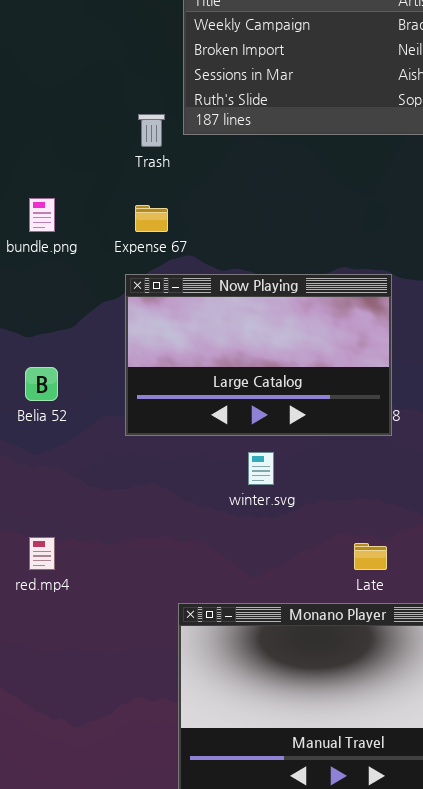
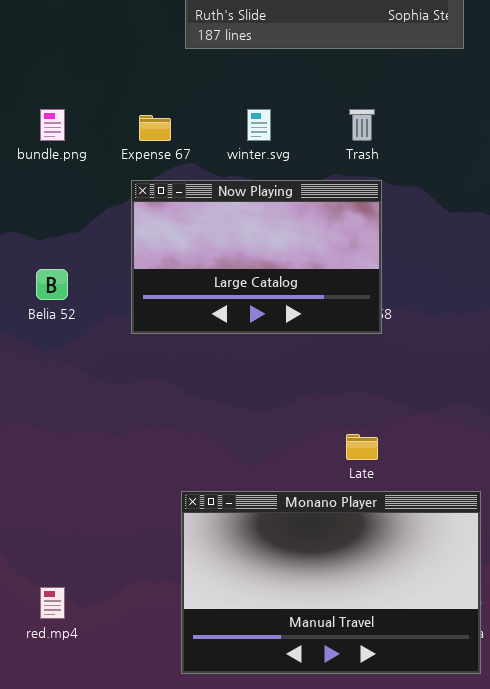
Trash: [138,114,165,147] -> [349,109,375,141], moved
winter.svg: [248,452,274,485] -> [247,109,271,141], moved
red.mp4: [29,537,55,570] -> [40,587,65,619], moved

